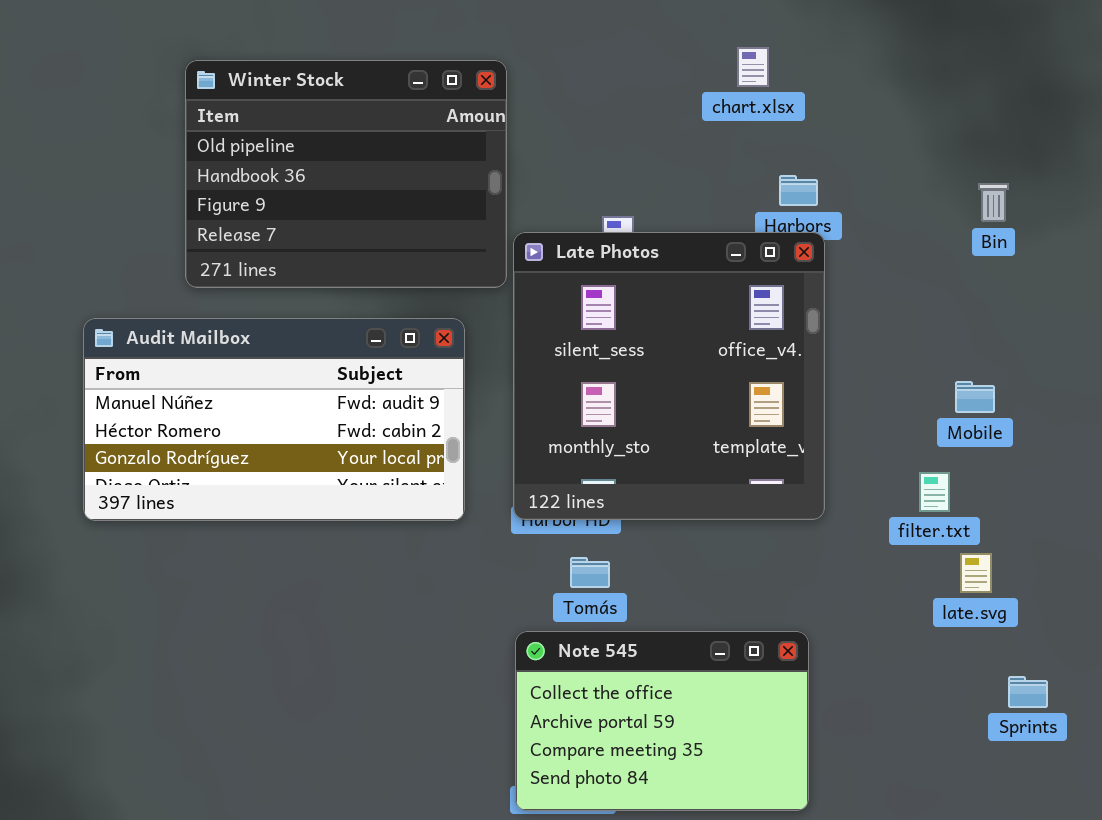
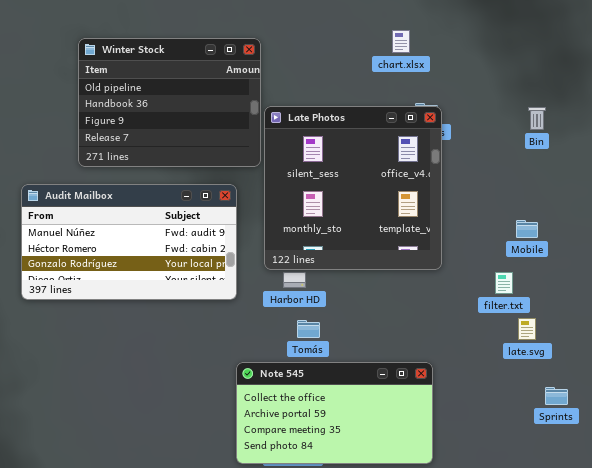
Late Photos: [513,232,825,520] -> [264,106,442,270], moved
Note 545: [515,631,809,811] -> [236,362,433,464], resized

